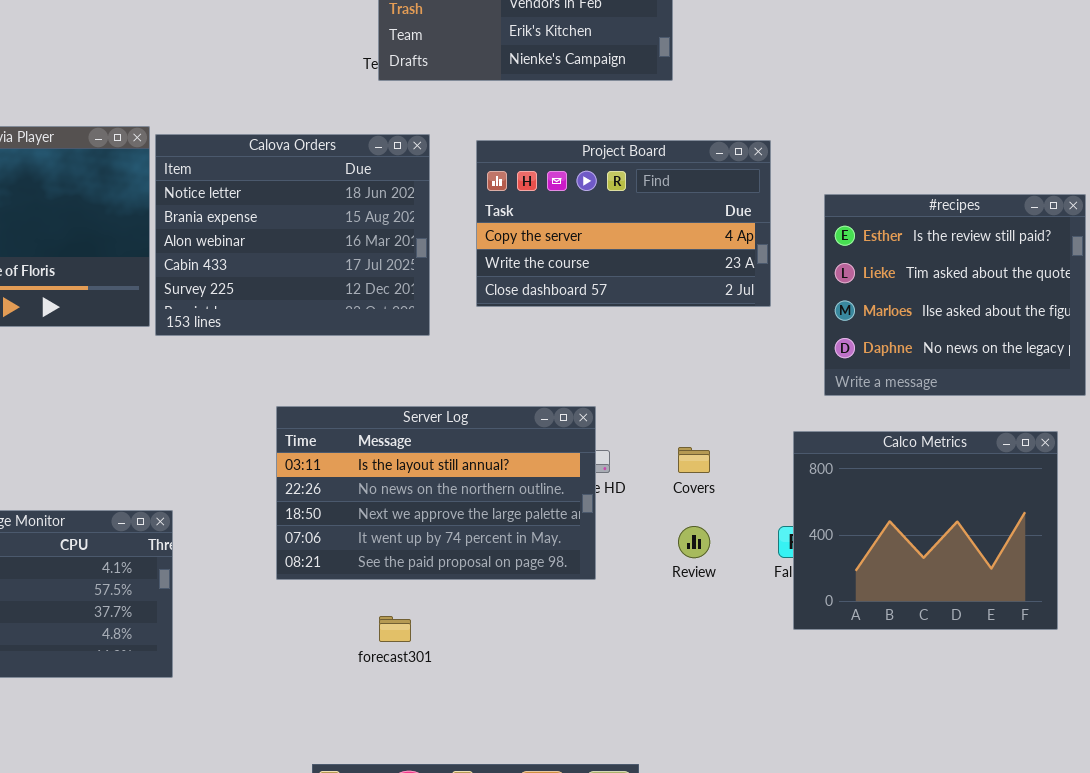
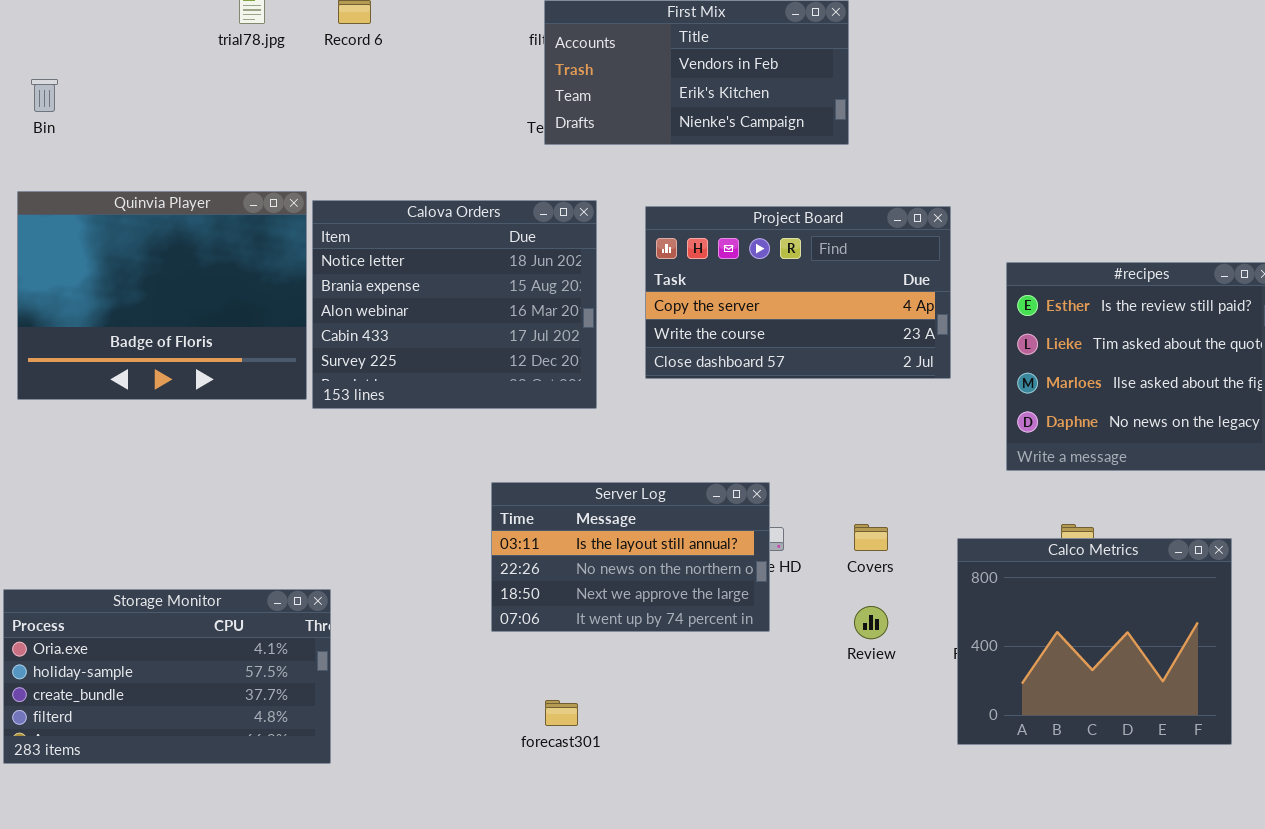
Server Log: [276,406,596,580] -> [491,482,770,632], resized
Calco Metrics: [793,431,1058,630] -> [957,538,1232,745], moved

